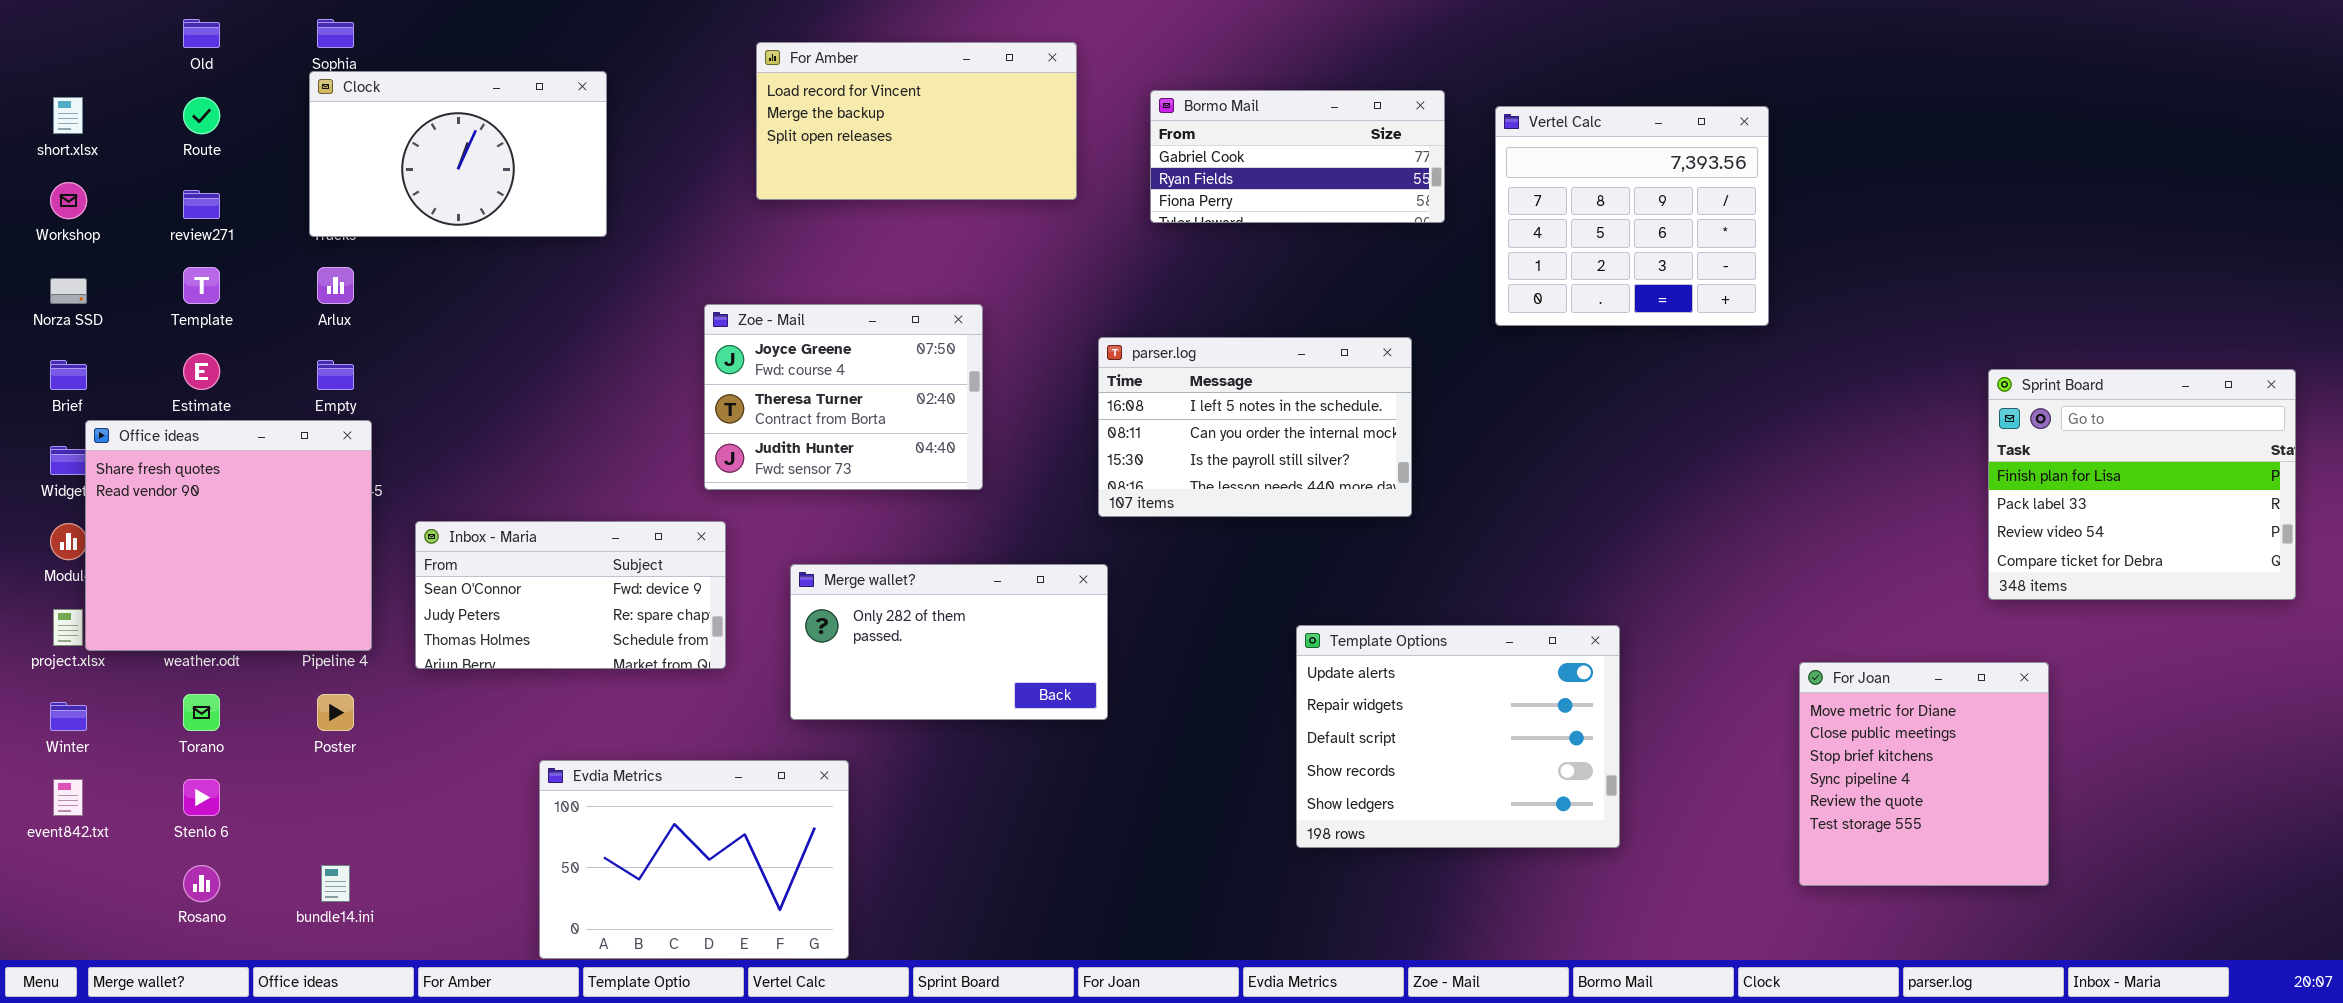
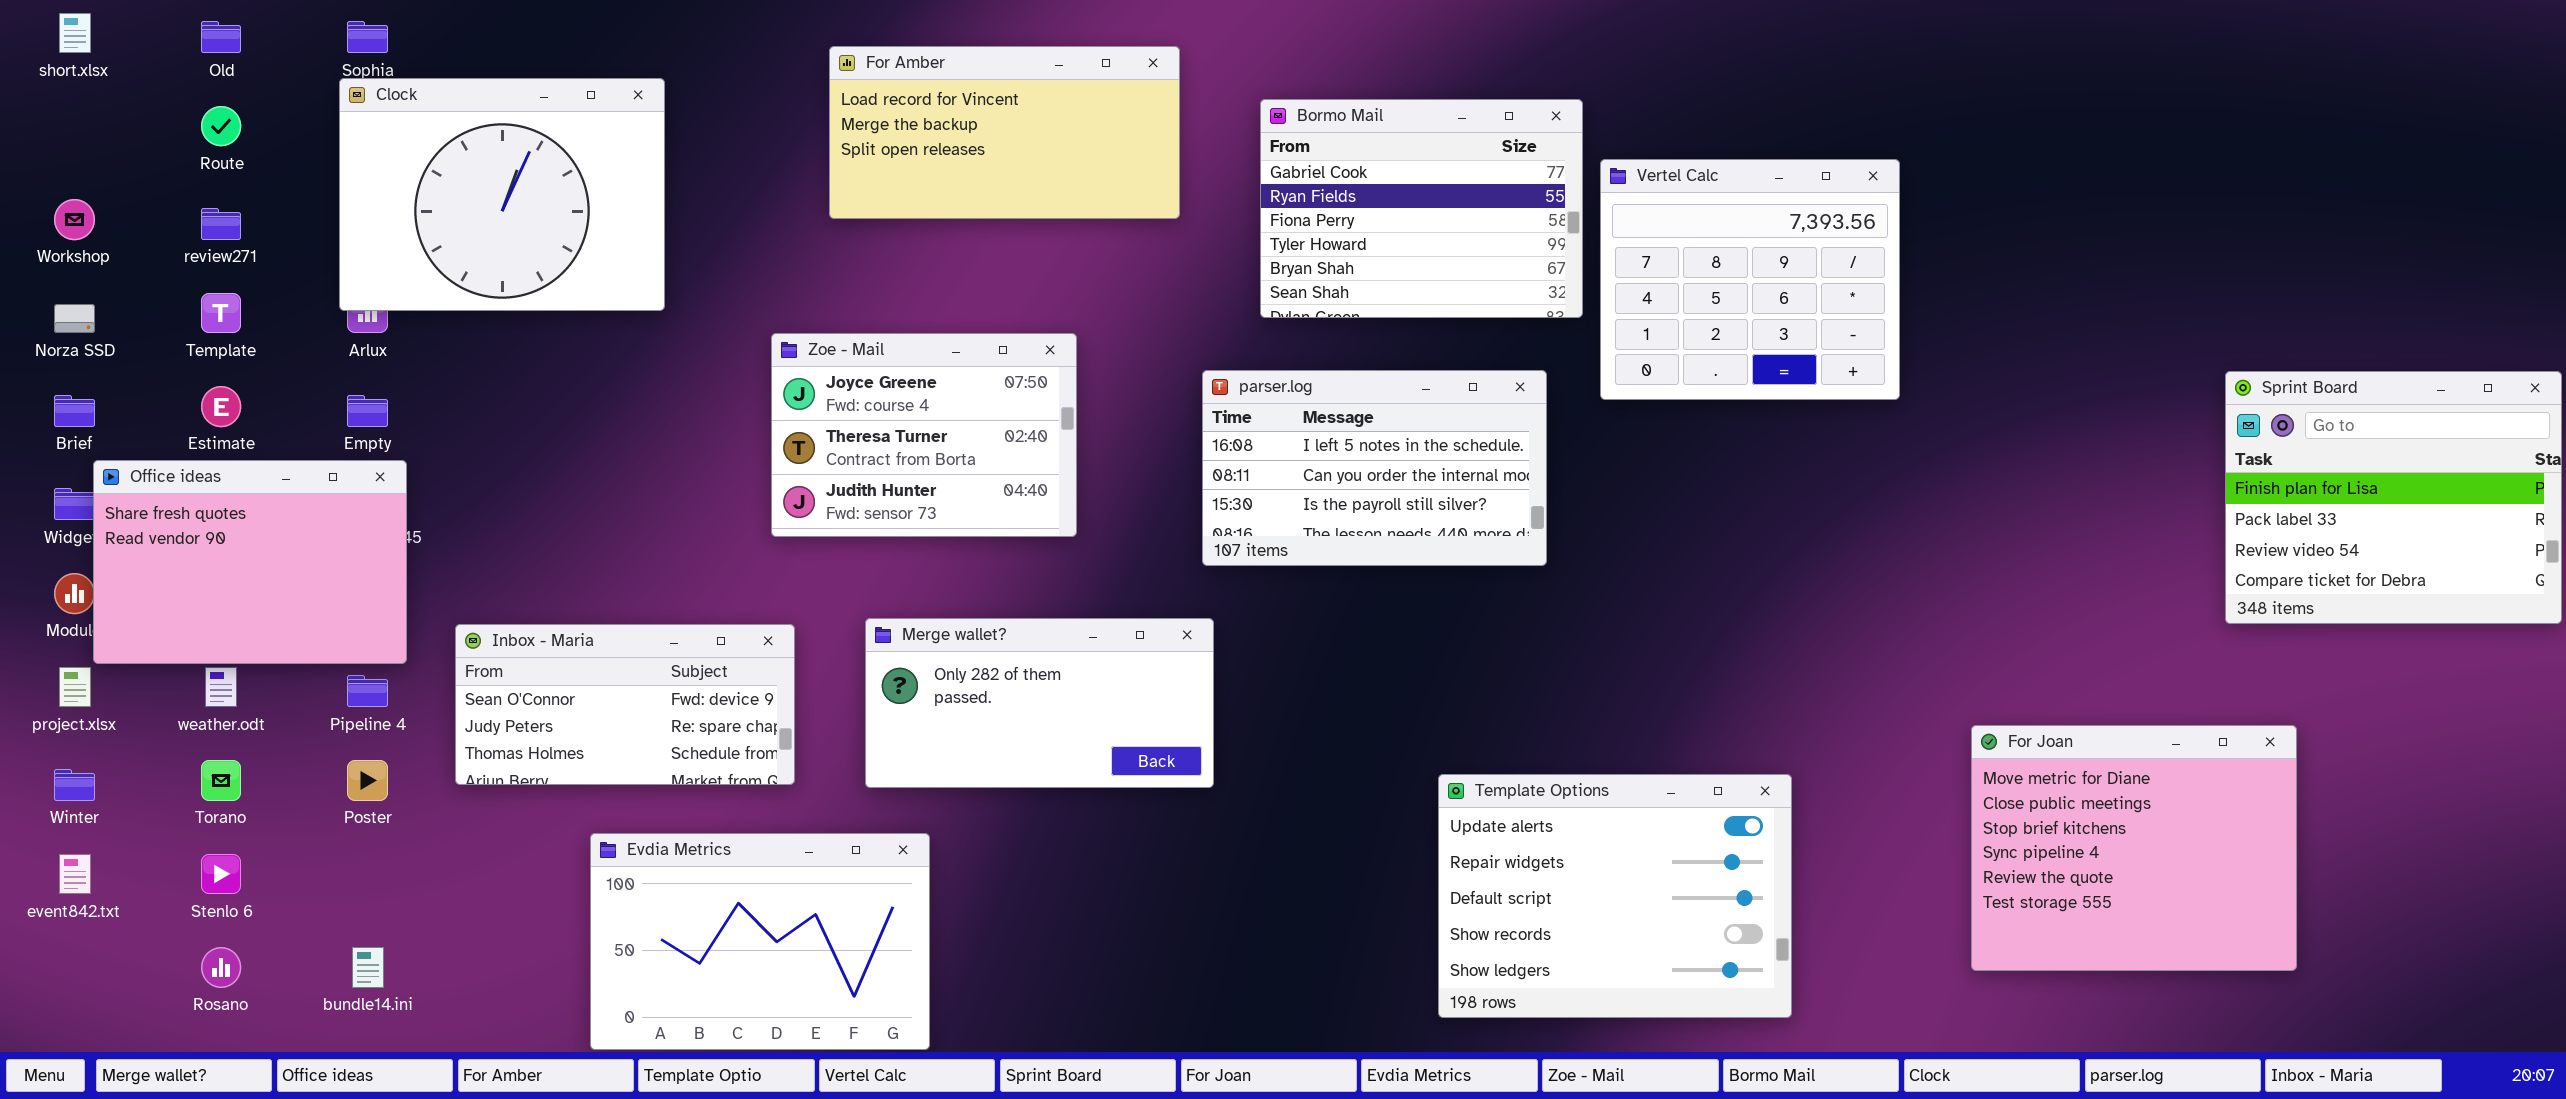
Clock: [309,71,607,237] -> [339,78,665,311], resized
Bormo Mail: [1150,90,1445,223] -> [1260,99,1583,318], resized
short.xlsx: [53,97,83,134] -> [59,13,91,53], moved
Vertel Calc: [1495,106,1769,326] -> [1600,159,1900,400], moved
Sprint Board: [1988,369,2296,600] -> [2225,371,2562,624], moved
Office ideas: [85,420,372,651] -> [93,460,407,664], resized
Inbox - Maria: [415,521,726,669] -> [455,624,795,785], moved
Template Options: [1296,625,1620,848] -> [1438,774,1792,1018], moved
For Joan: [1799,662,2049,886] -> [1971,725,2297,971], resized

